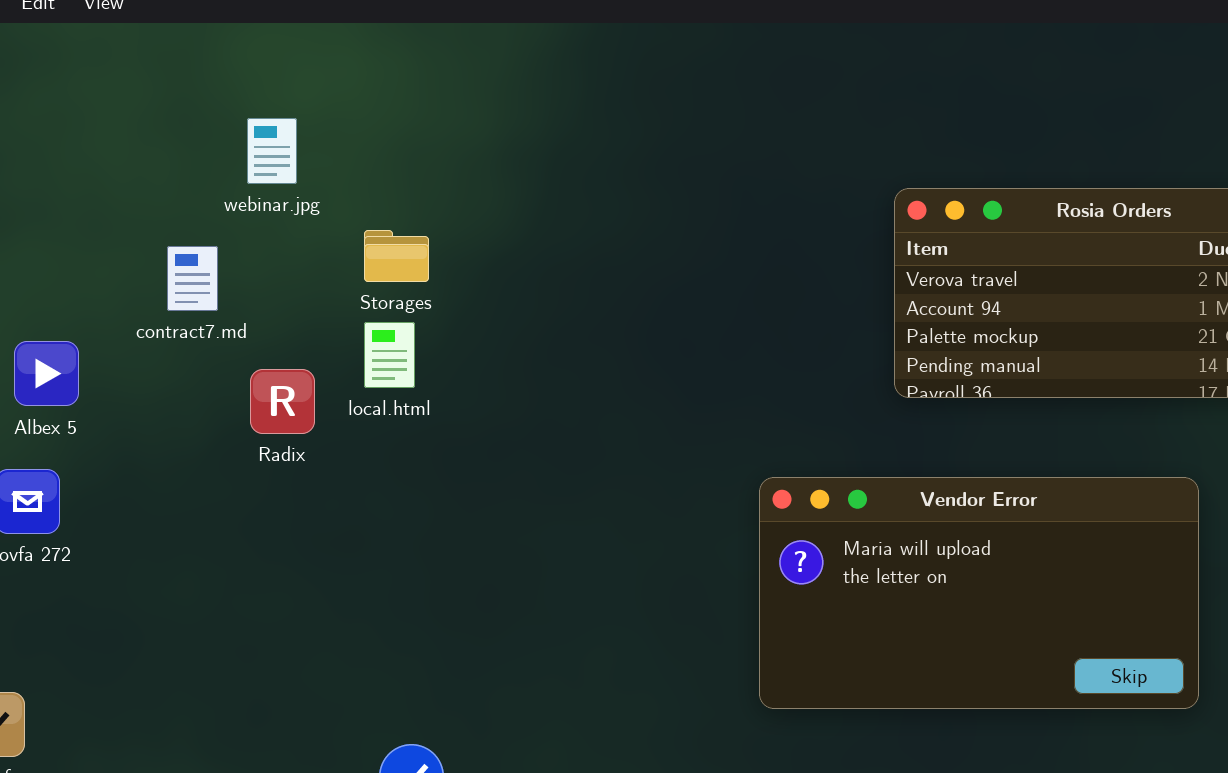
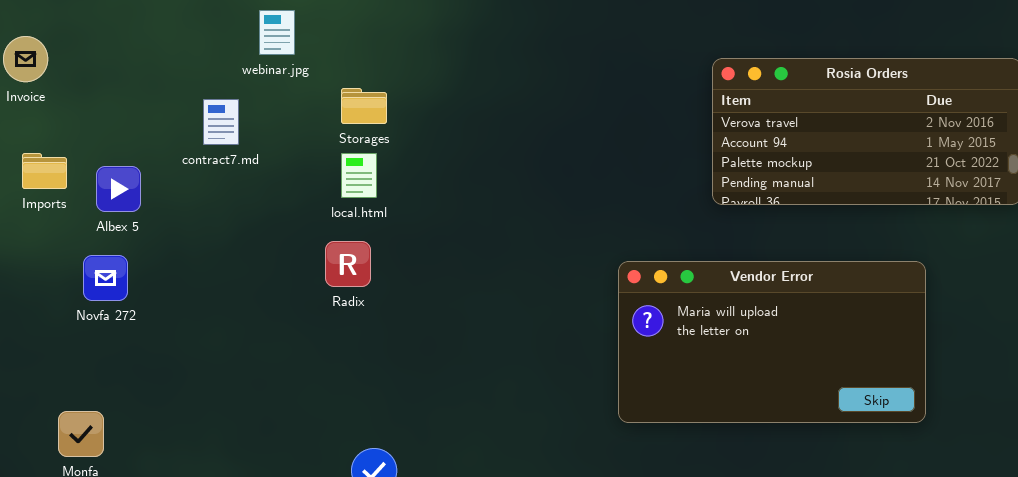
Radix: [250,369,315,434] -> [325,241,371,287], moved

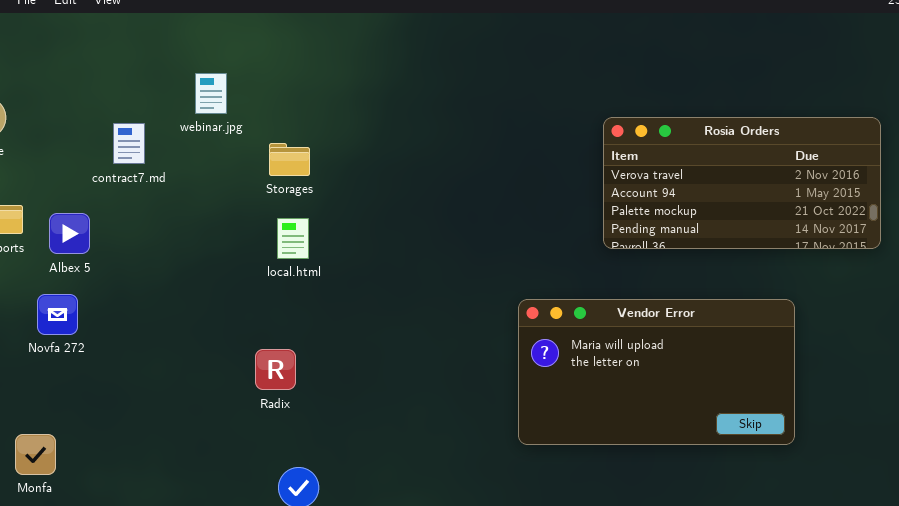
contract7.md: [203,99,239,145] -> [113,123,145,164], moved
local.html: [341,153,377,198] -> [277,218,309,259], moved
Radix: [325,241,371,287] -> [255,349,296,390], moved

